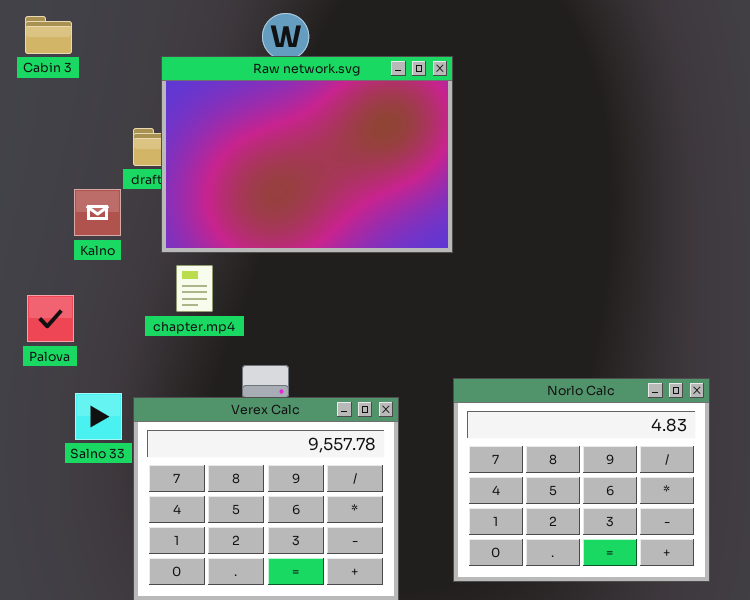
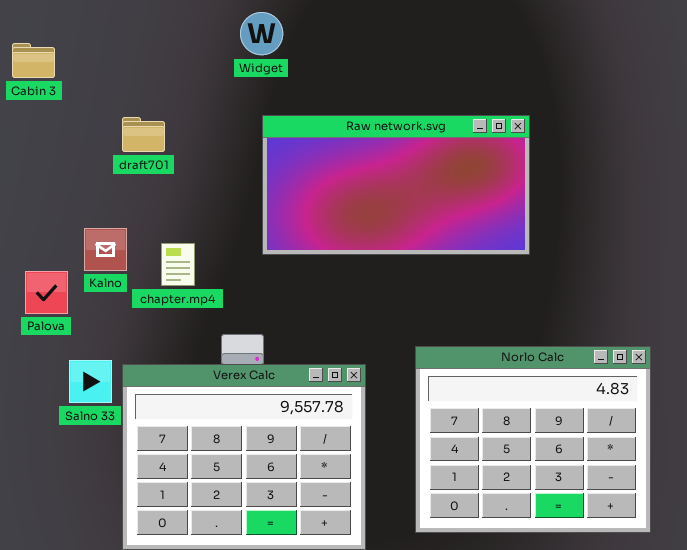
Cabin 3: [25,16,72,54] -> [12,43,55,78], moved
Raw network.svg: [161,56,453,253] -> [262,115,530,255], moved, resized
Kalno: [74,189,121,236] -> [84,228,127,271], moved

